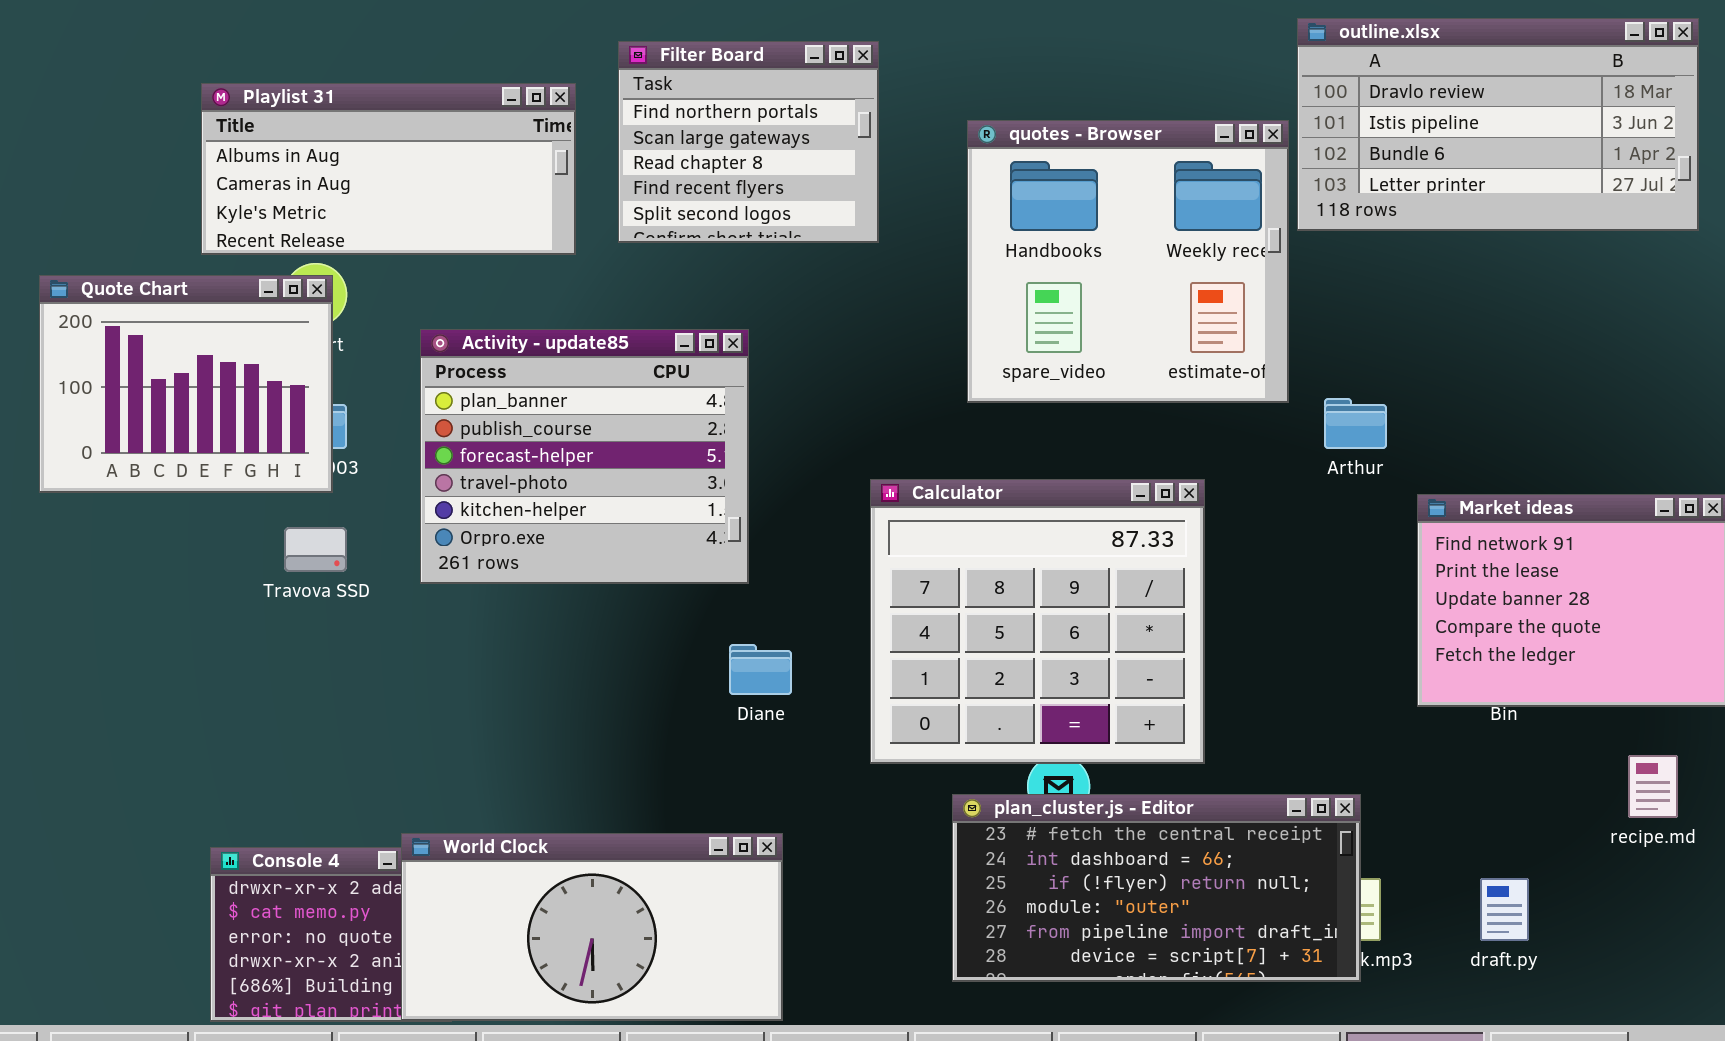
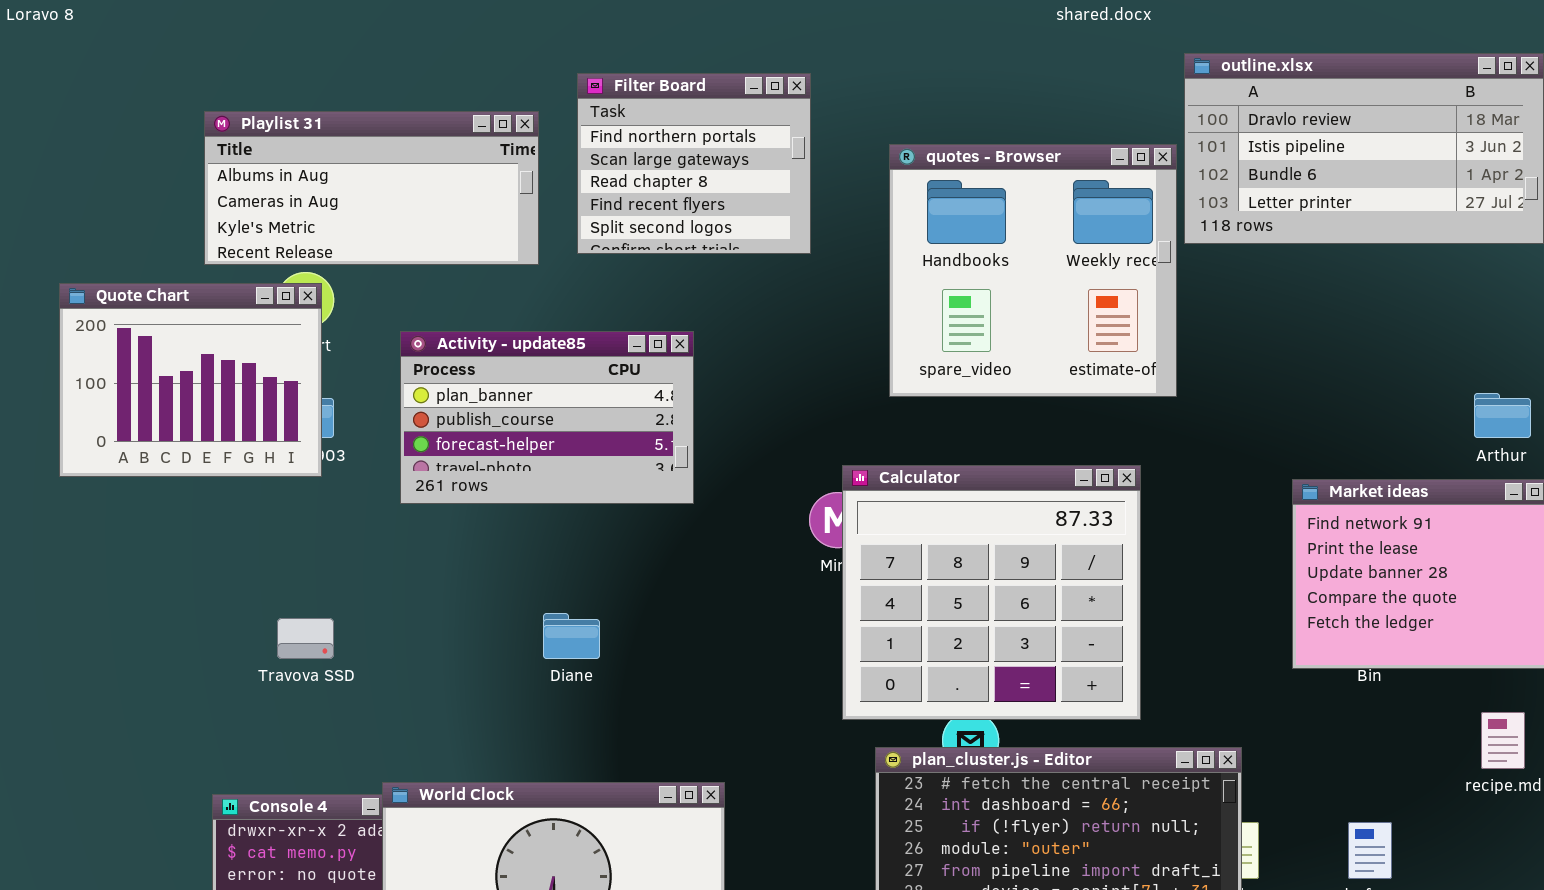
Activity - update85: [420,329,749,584] -> [400,331,694,504], resized
Arthur: [1324,398,1387,449] -> [1474,393,1531,438], moved
Calculator: [870,479,1205,764] -> [842,465,1141,720], moved
Travova SSD: [284,527,347,572] -> [277,618,334,659], moved
Diane: [729,644,792,695] -> [543,613,600,659], moved

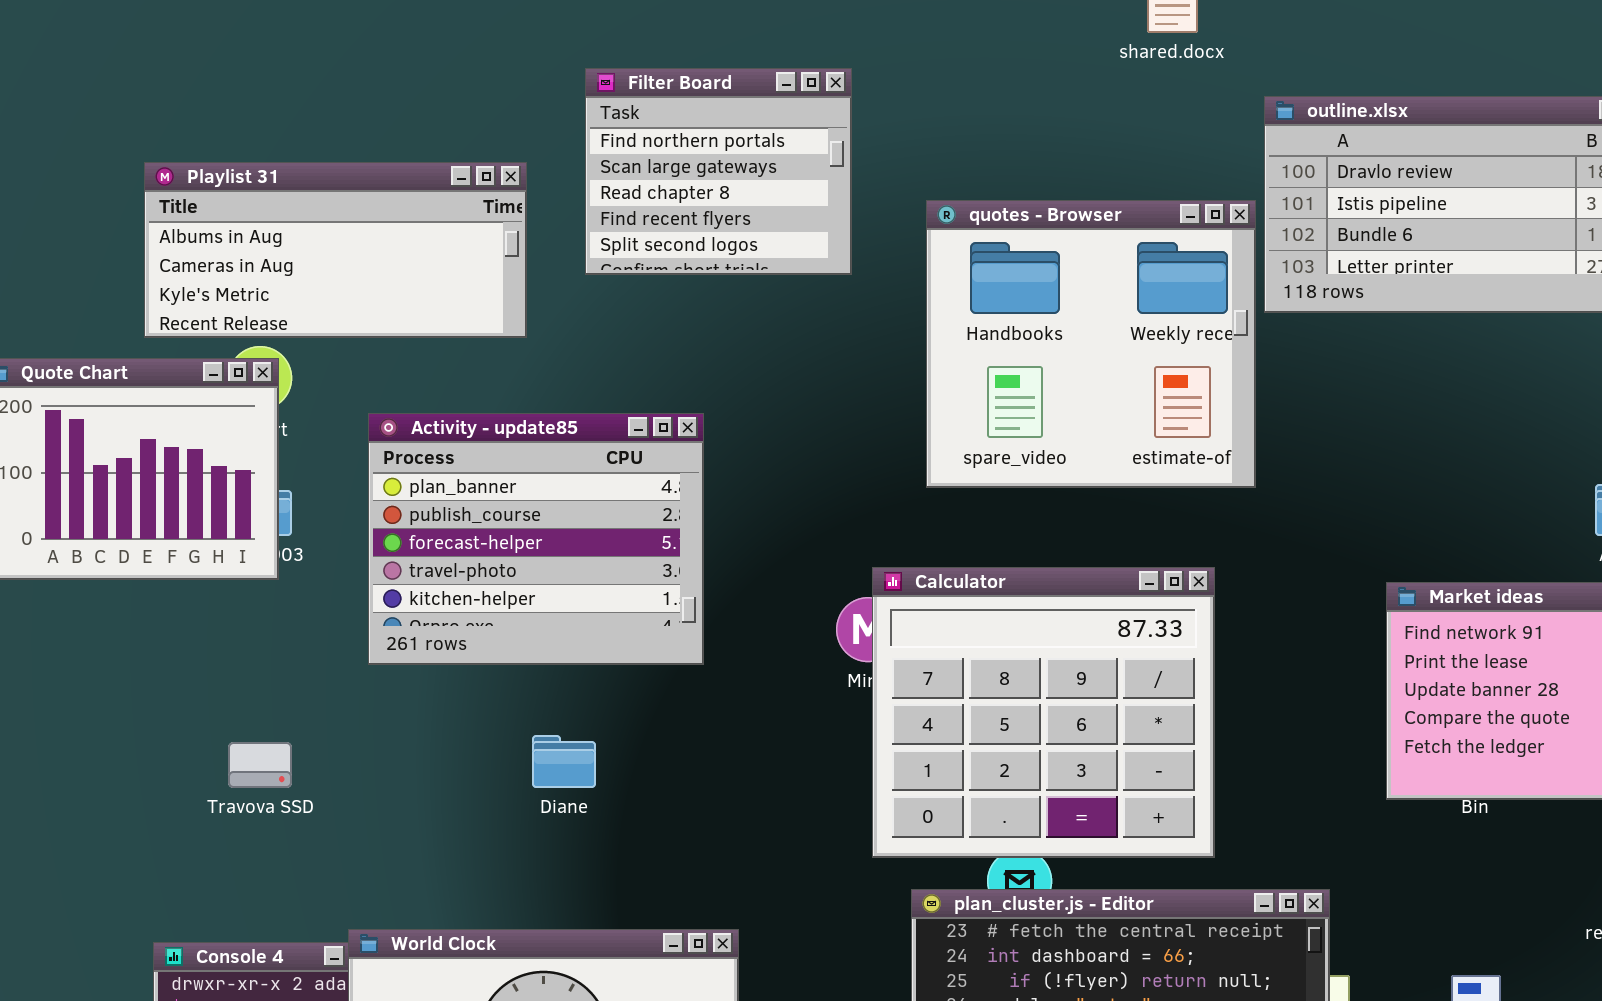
Filter Board: [577,73,811,254] -> [585,68,852,275], moved
Activity - update85: [400,331,694,504] -> [368,413,704,665], resized

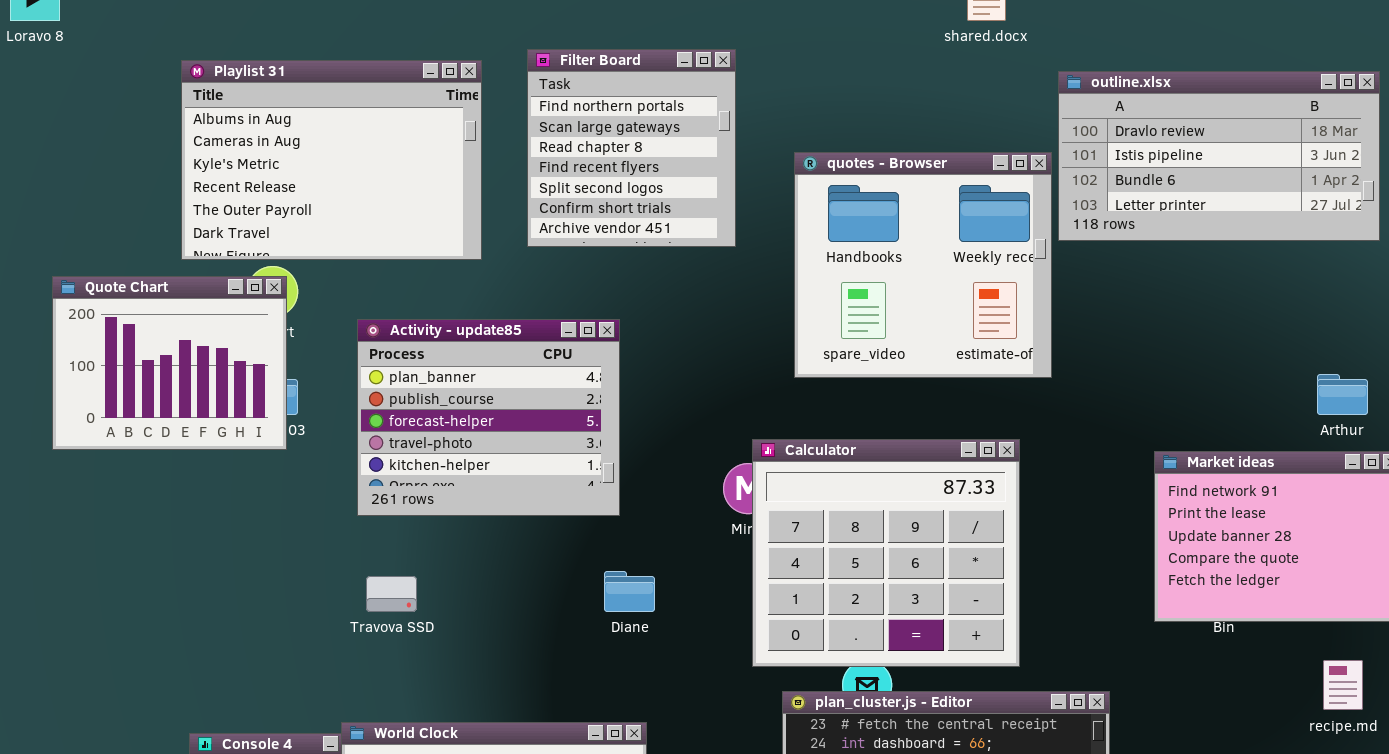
Filter Board: [585,68,852,275] -> [527,49,736,247], resized
Playlist 31: [144,162,527,338] -> [181,60,482,260], resized
Diane: [532,735,596,788] -> [604,571,655,612], moved
Travova SSD: [228,742,292,788] -> [366,576,417,612], moved

